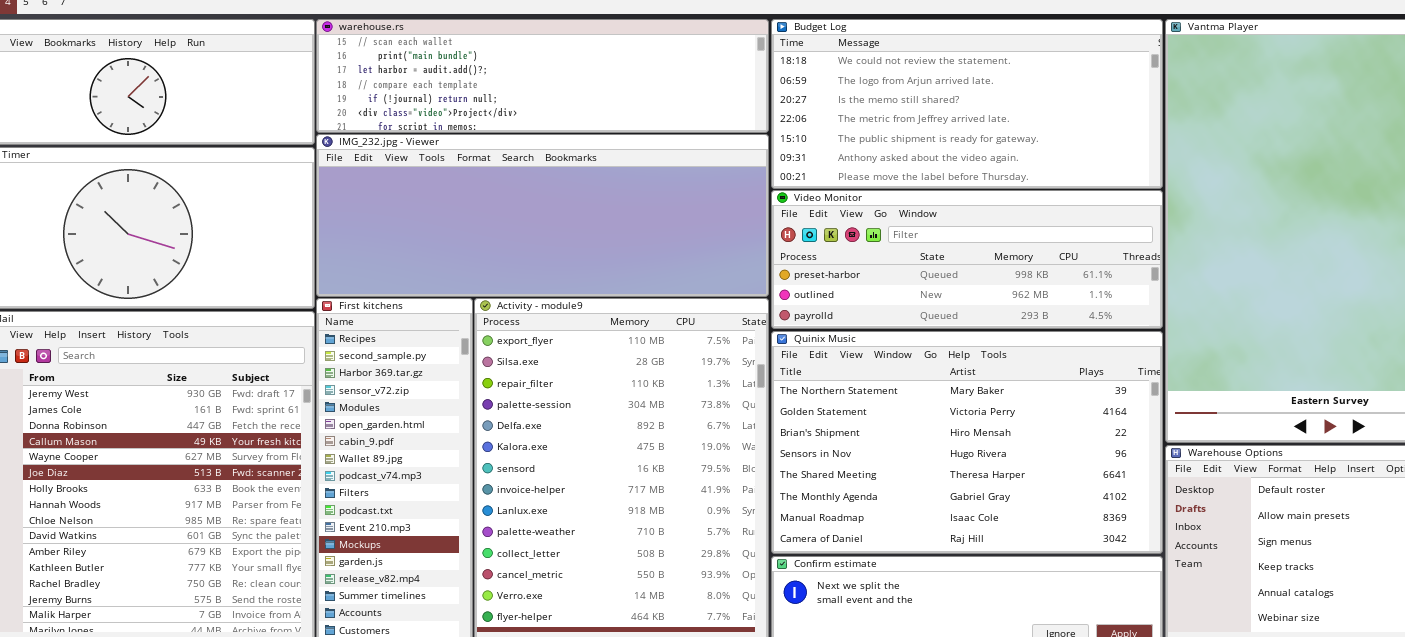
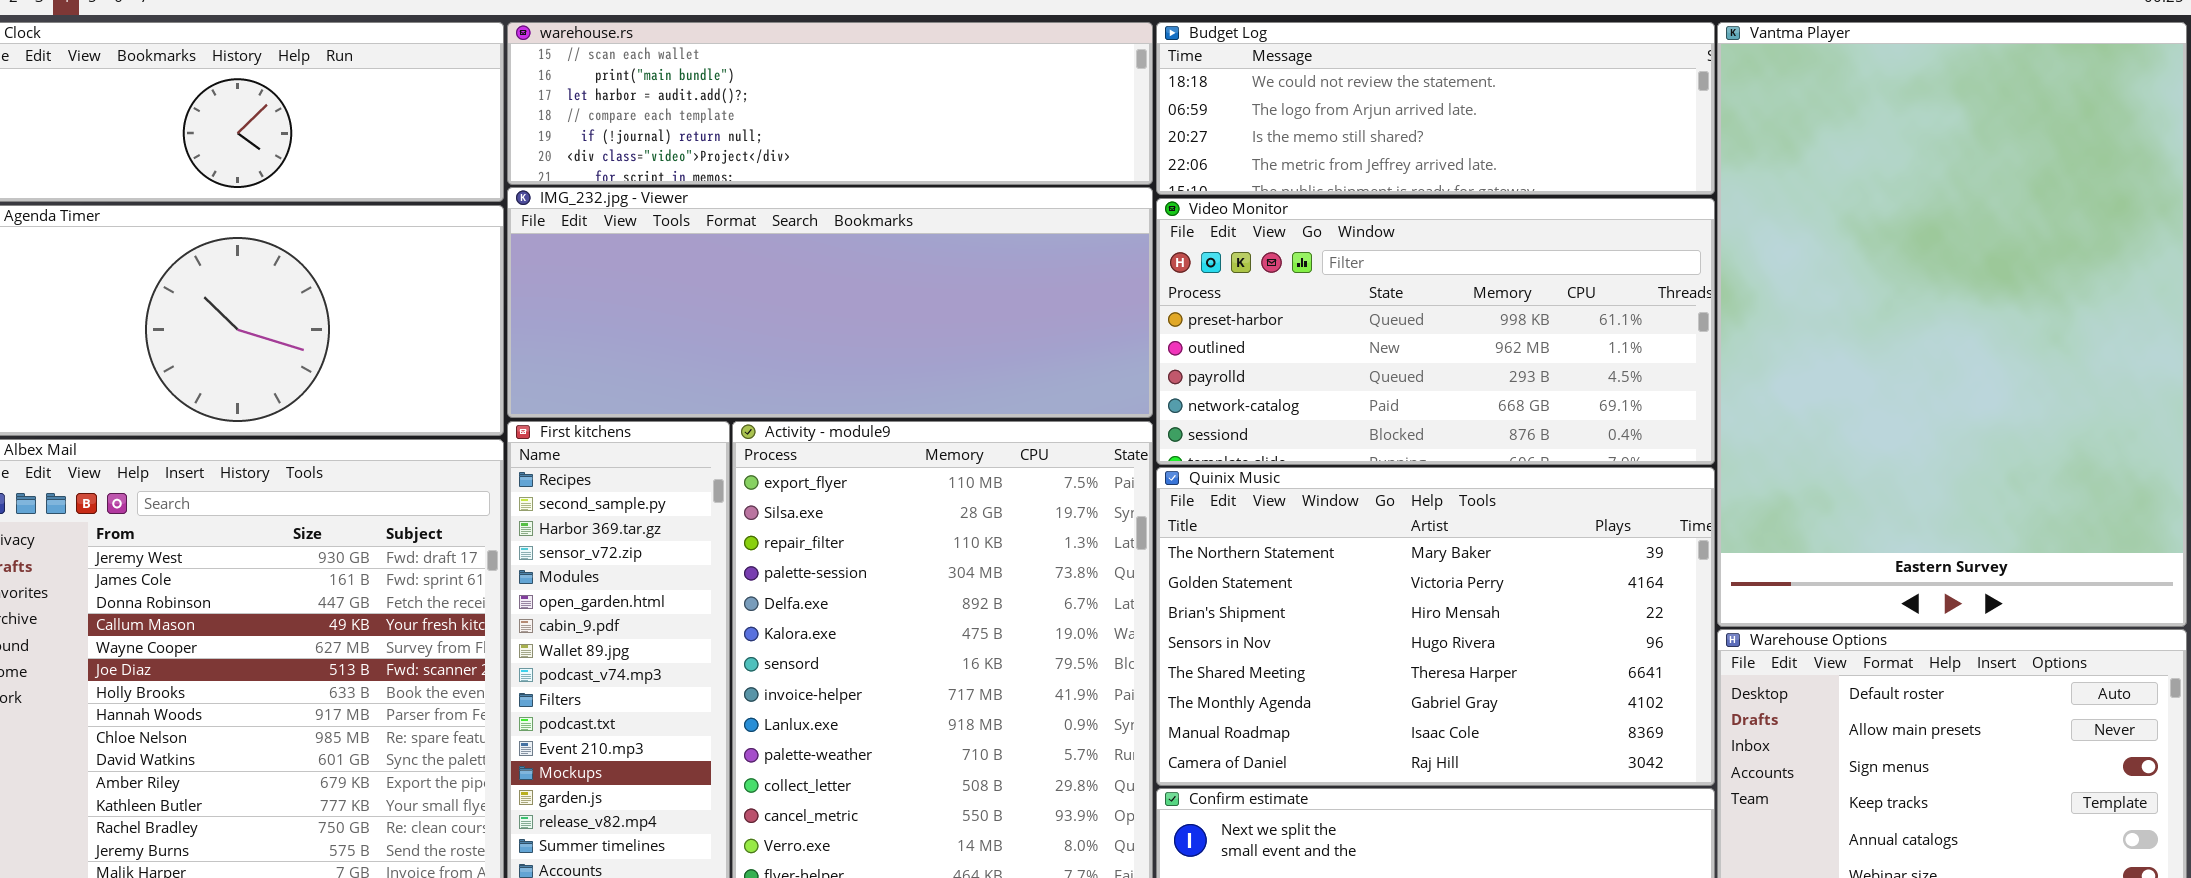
Budget Log: [771,19,1163,189] -> [1156,22,1715,195], resized
Video Monitor: [771,190,1163,329] -> [1156,198,1715,465], resized

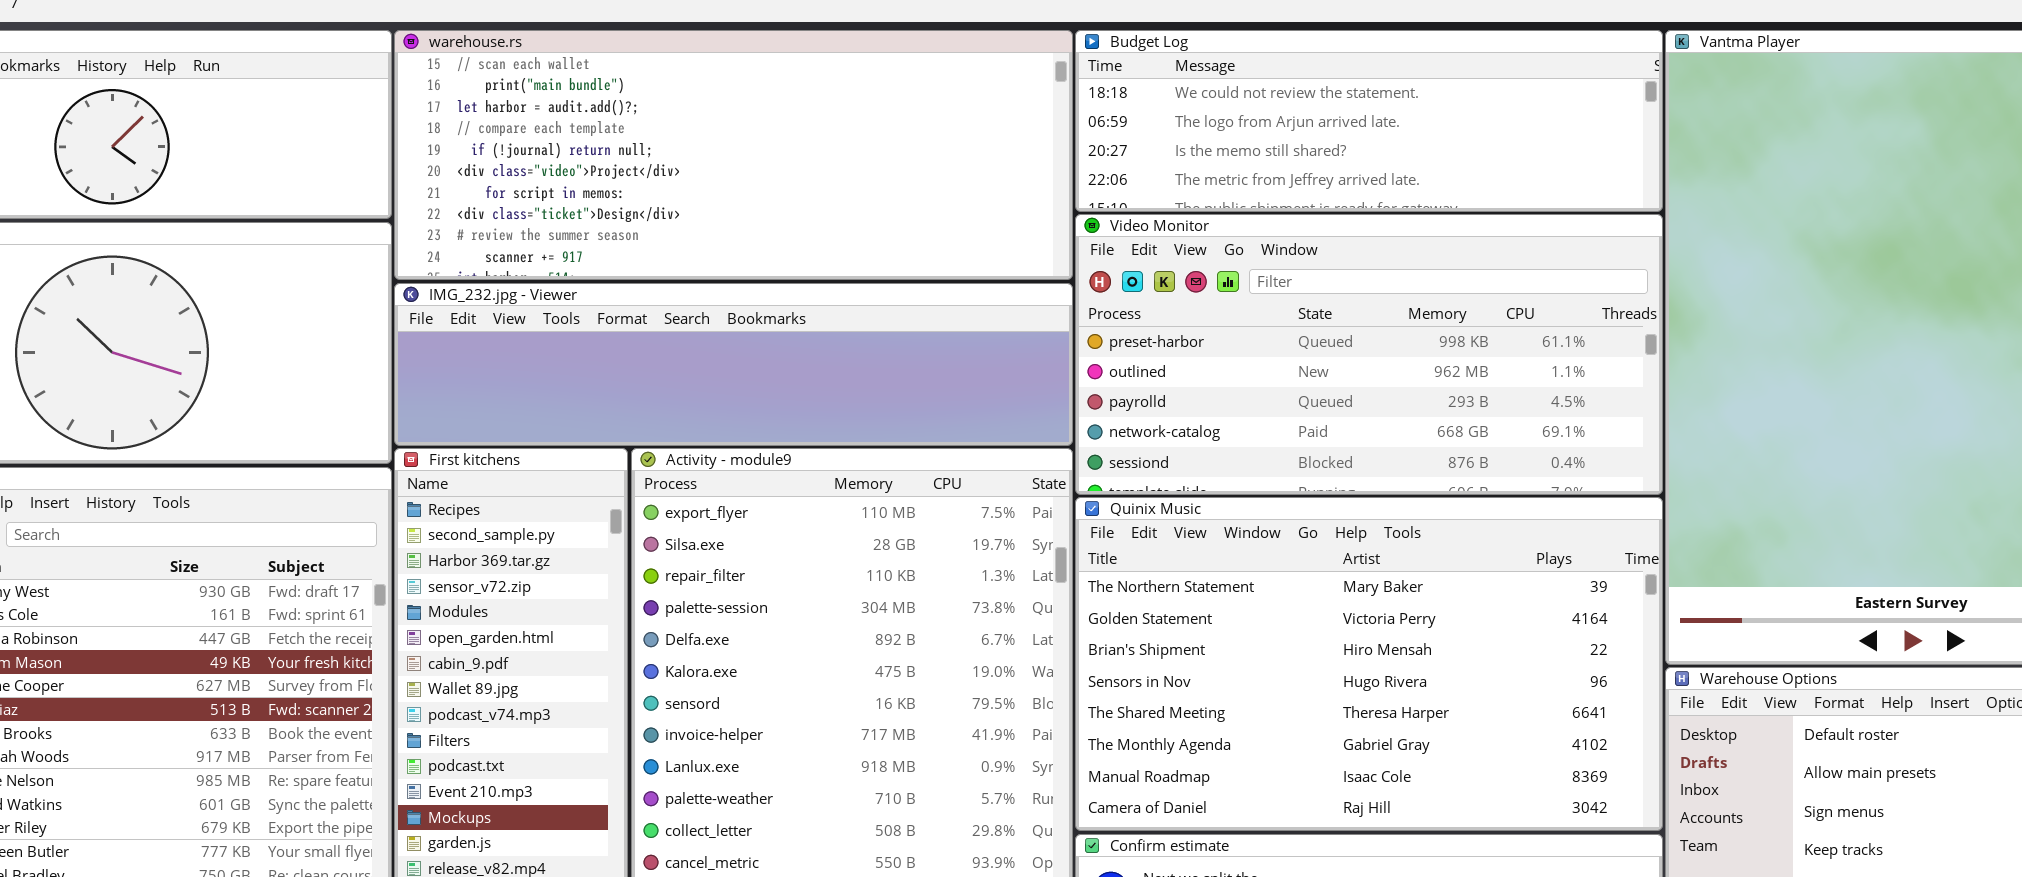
warehouse.rs: [507,22,1153,185] -> [394,30,1073,280], resized
IMG_232.jpg - Viewer: [507,187,1153,418] -> [394,283,1073,446], resized

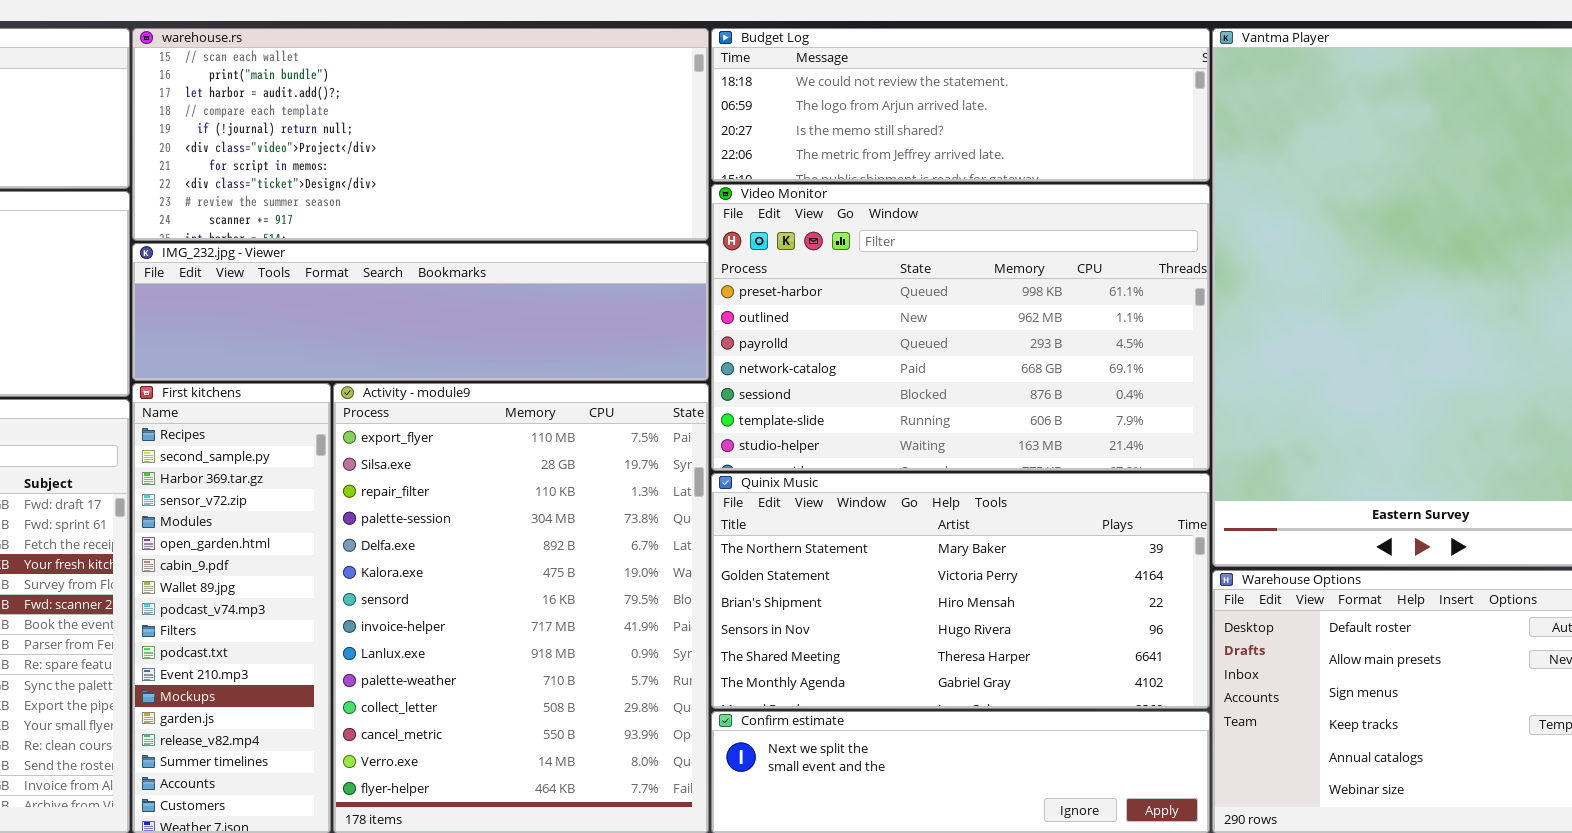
Video Monitor: [1075,214,1663,495] -> [711,184,1210,471], resized
Quinix Music: [1075,497,1663,831] -> [711,473,1210,709], resized

